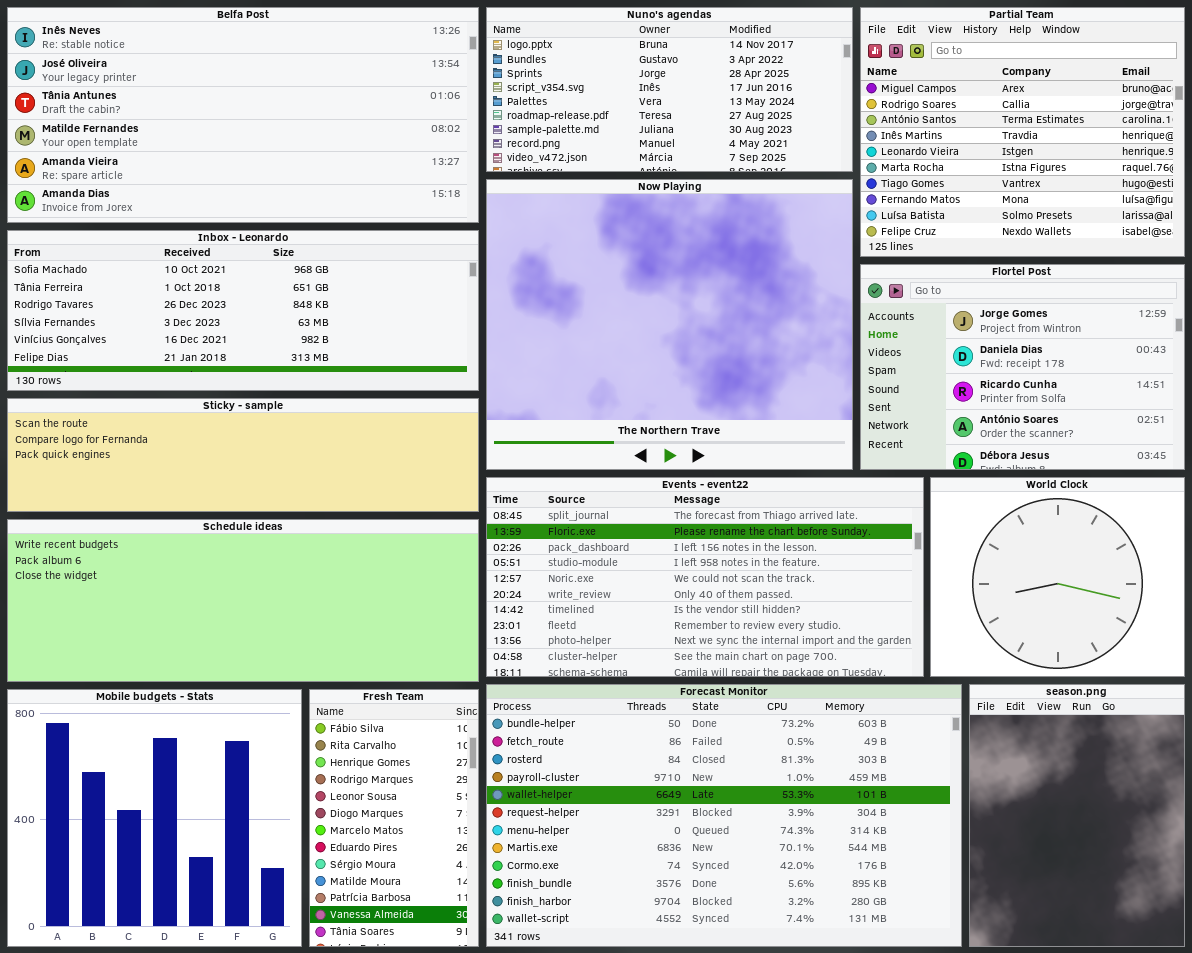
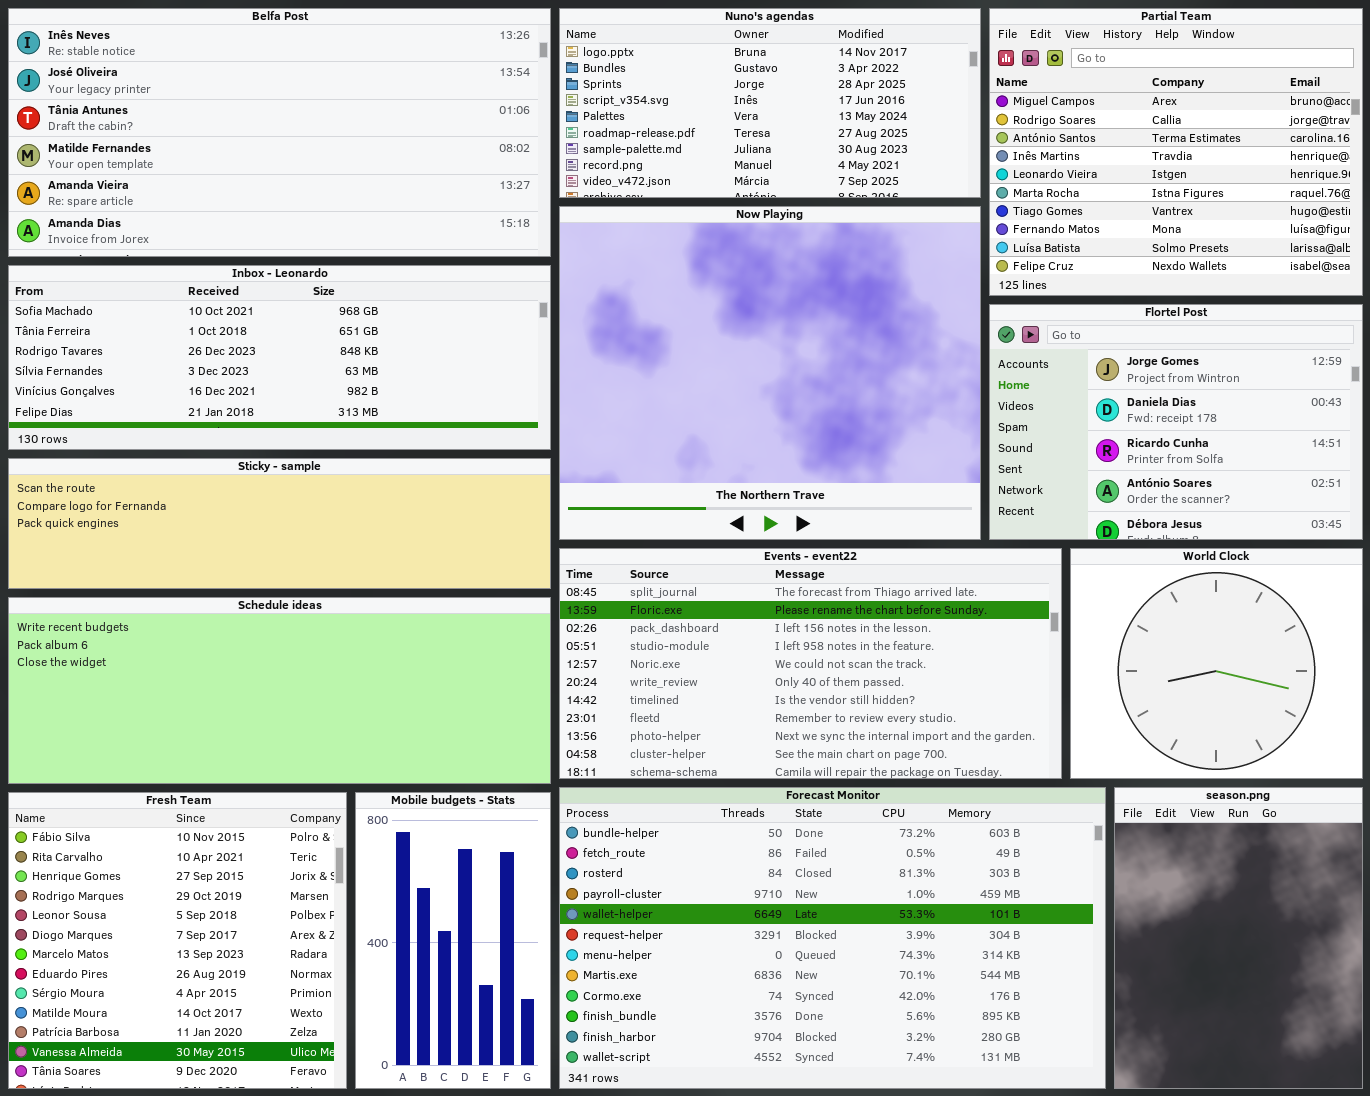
Mobile budgets - Stats: [7,689,302,947] -> [355,792,551,1089], moved, resized
Fresh Team: [309,689,479,947] -> [8,792,347,1089], moved, resized

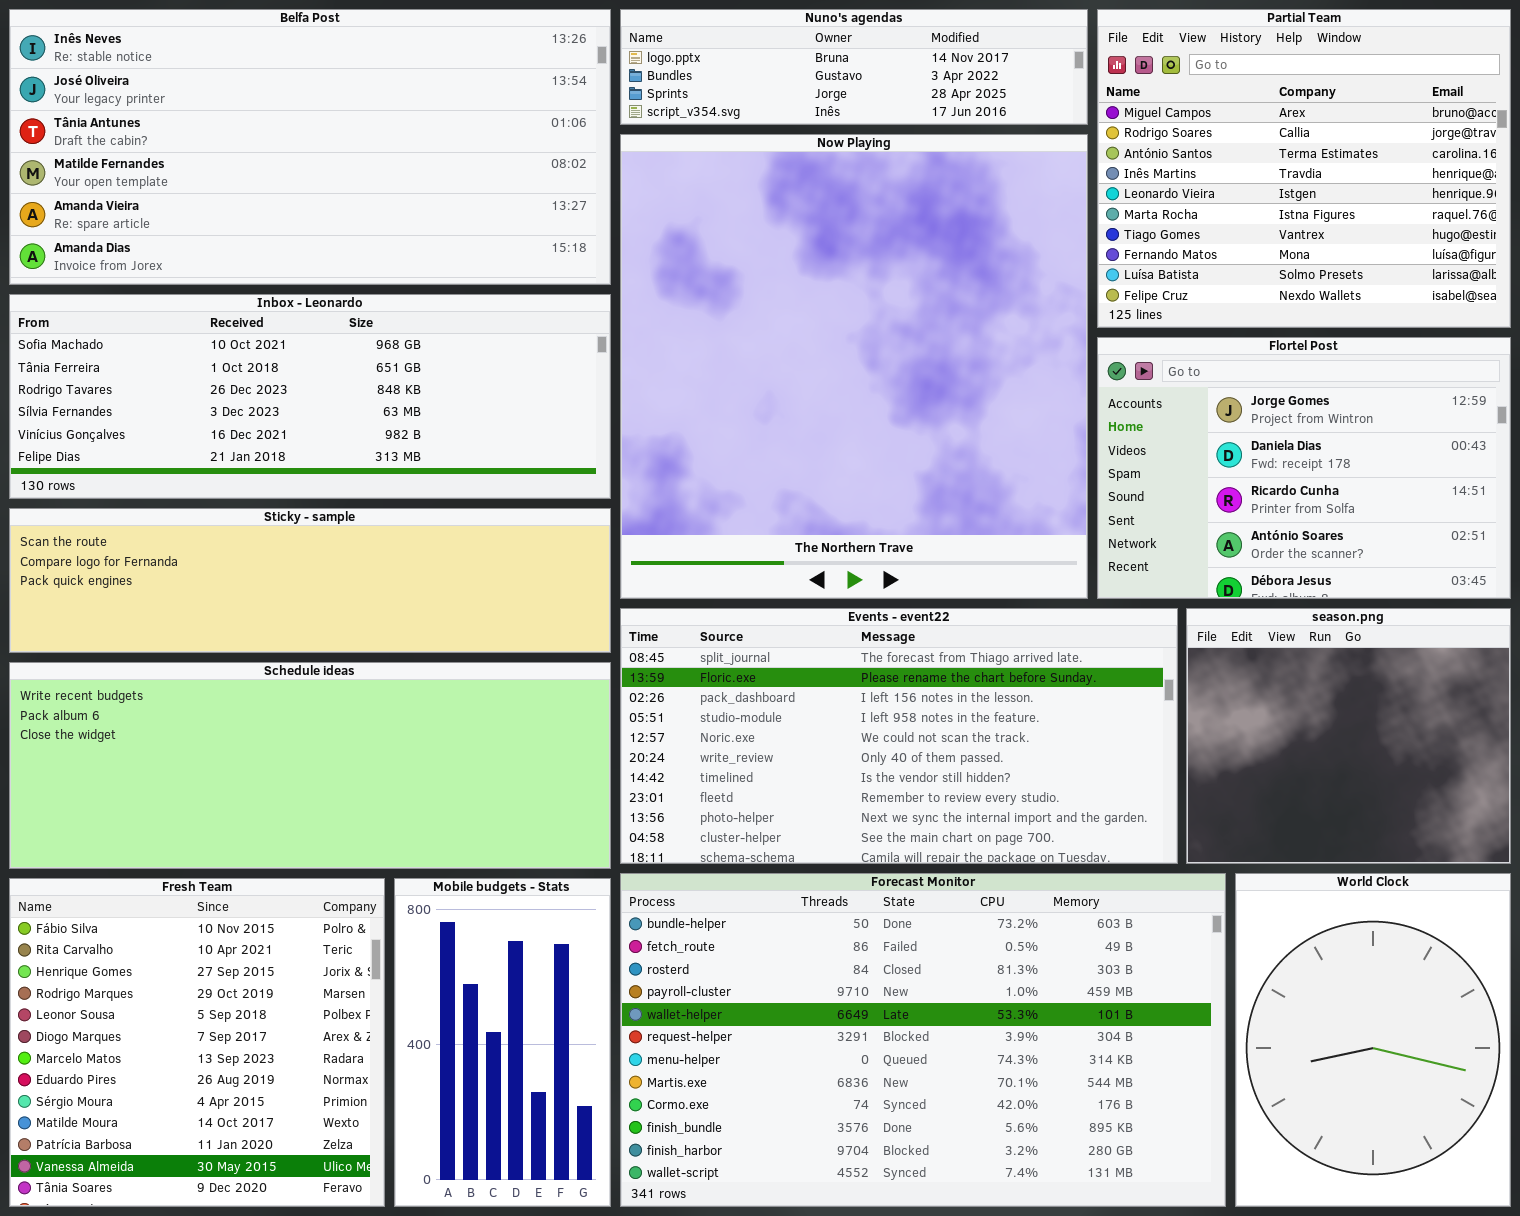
Nuno's agendas: [559,8,981,198] -> [620,9,1088,125], resized
Now Playing: [559,206,981,540] -> [620,134,1088,599], resized
World Clock: [1070,548,1363,779] -> [1235,873,1511,1207], moved, resized
season.png: [1114,787,1363,1089] -> [1186,608,1511,864], moved, resized

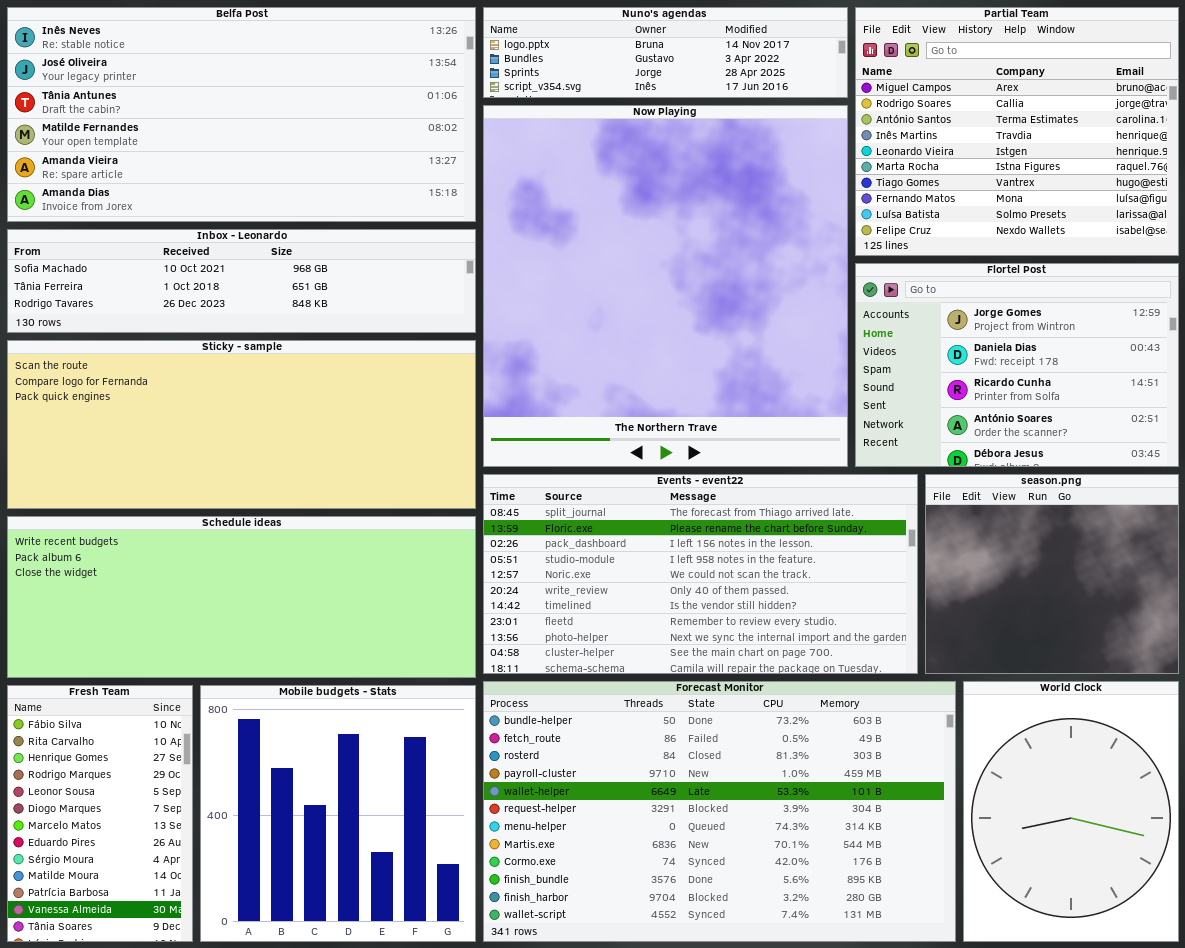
Inbox - Leonardo: [9,294,611,499] -> [7,229,476,333], resized
Sticky - sample: [9,508,611,653] -> [7,340,476,509], resized
Fresh Team: [9,878,385,1207] -> [7,685,193,942], resized
Mobile budgets - Stats: [394,878,611,1207] -> [200,685,476,942], resized

